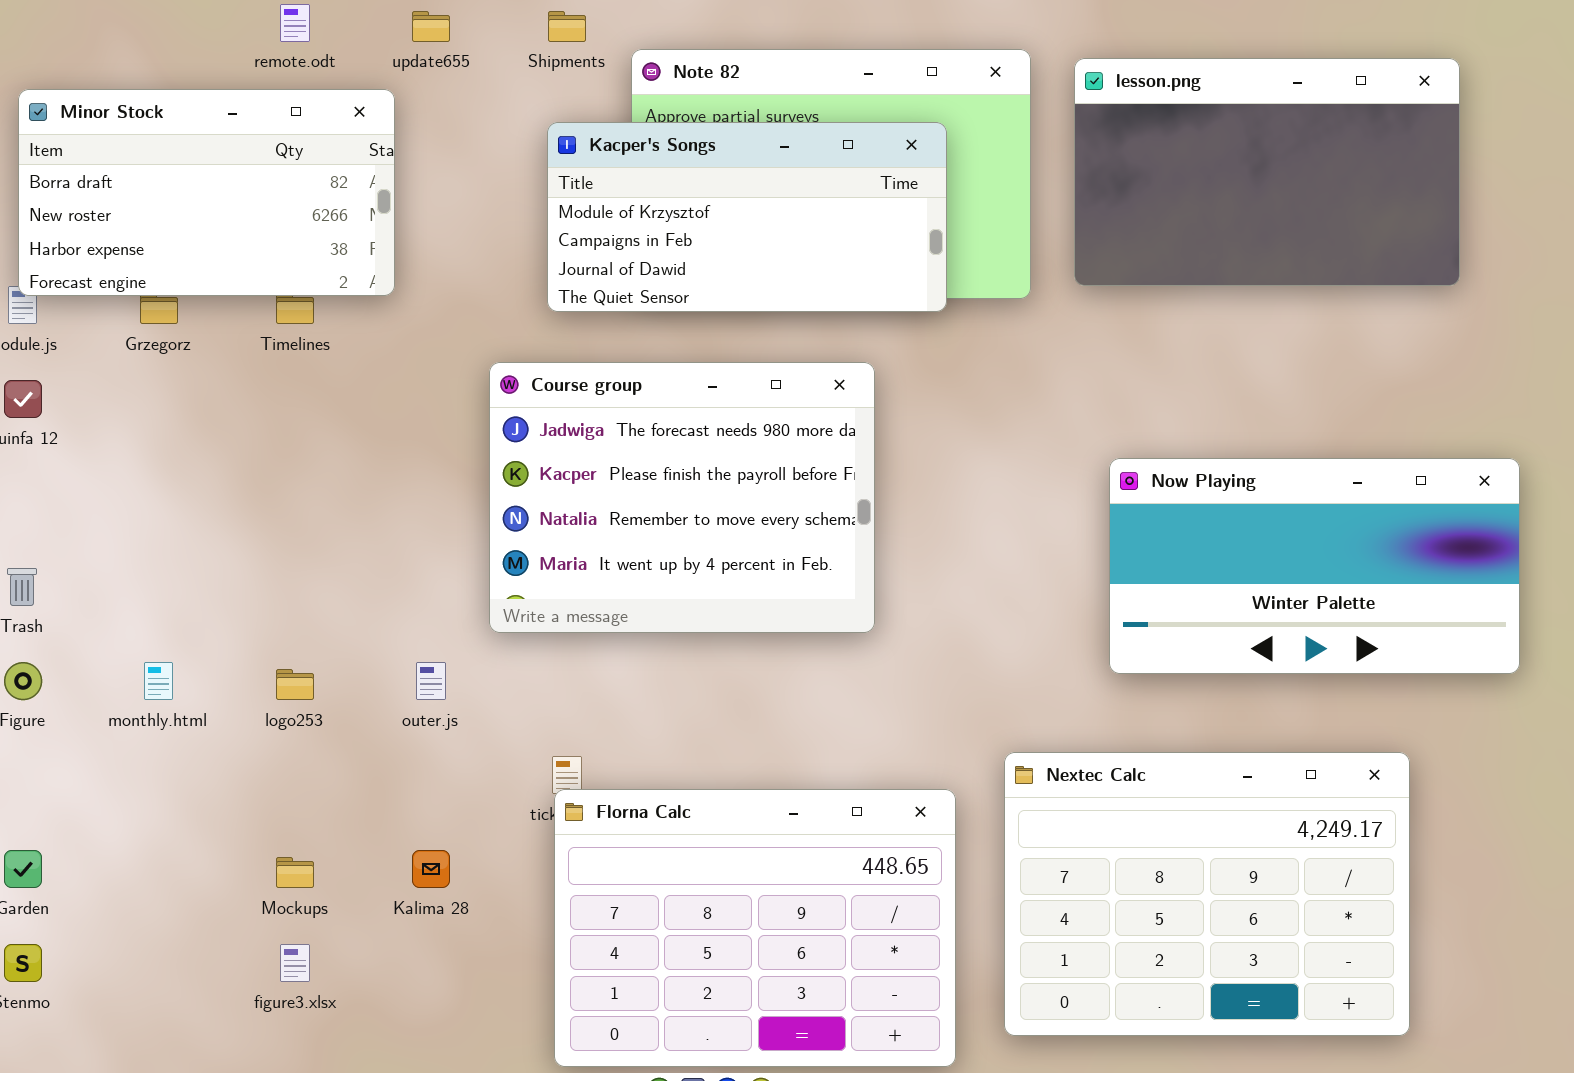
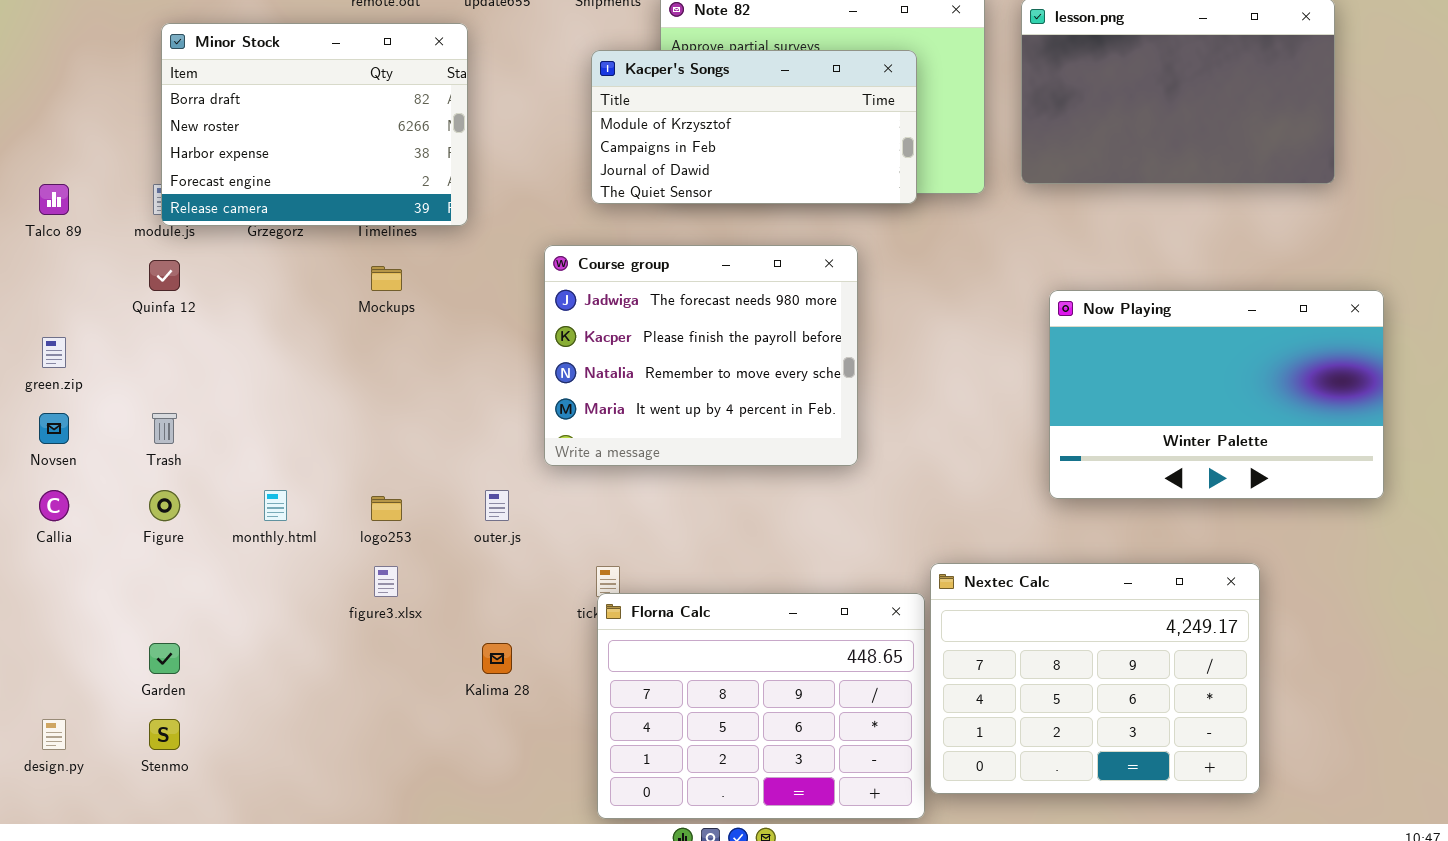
Minor Stock: [18,89,395,296] -> [161,23,468,226], resized
Now Playing: [1109,458,1520,674] -> [1049,290,1384,499], resized
Nextec Calc: [1004,752,1410,1036] -> [930,563,1260,794], moved
Mockups: [276,857,314,888] -> [371,266,402,291], moved
figure3.xlsx: [280,944,310,982] -> [374,566,398,597], moved

